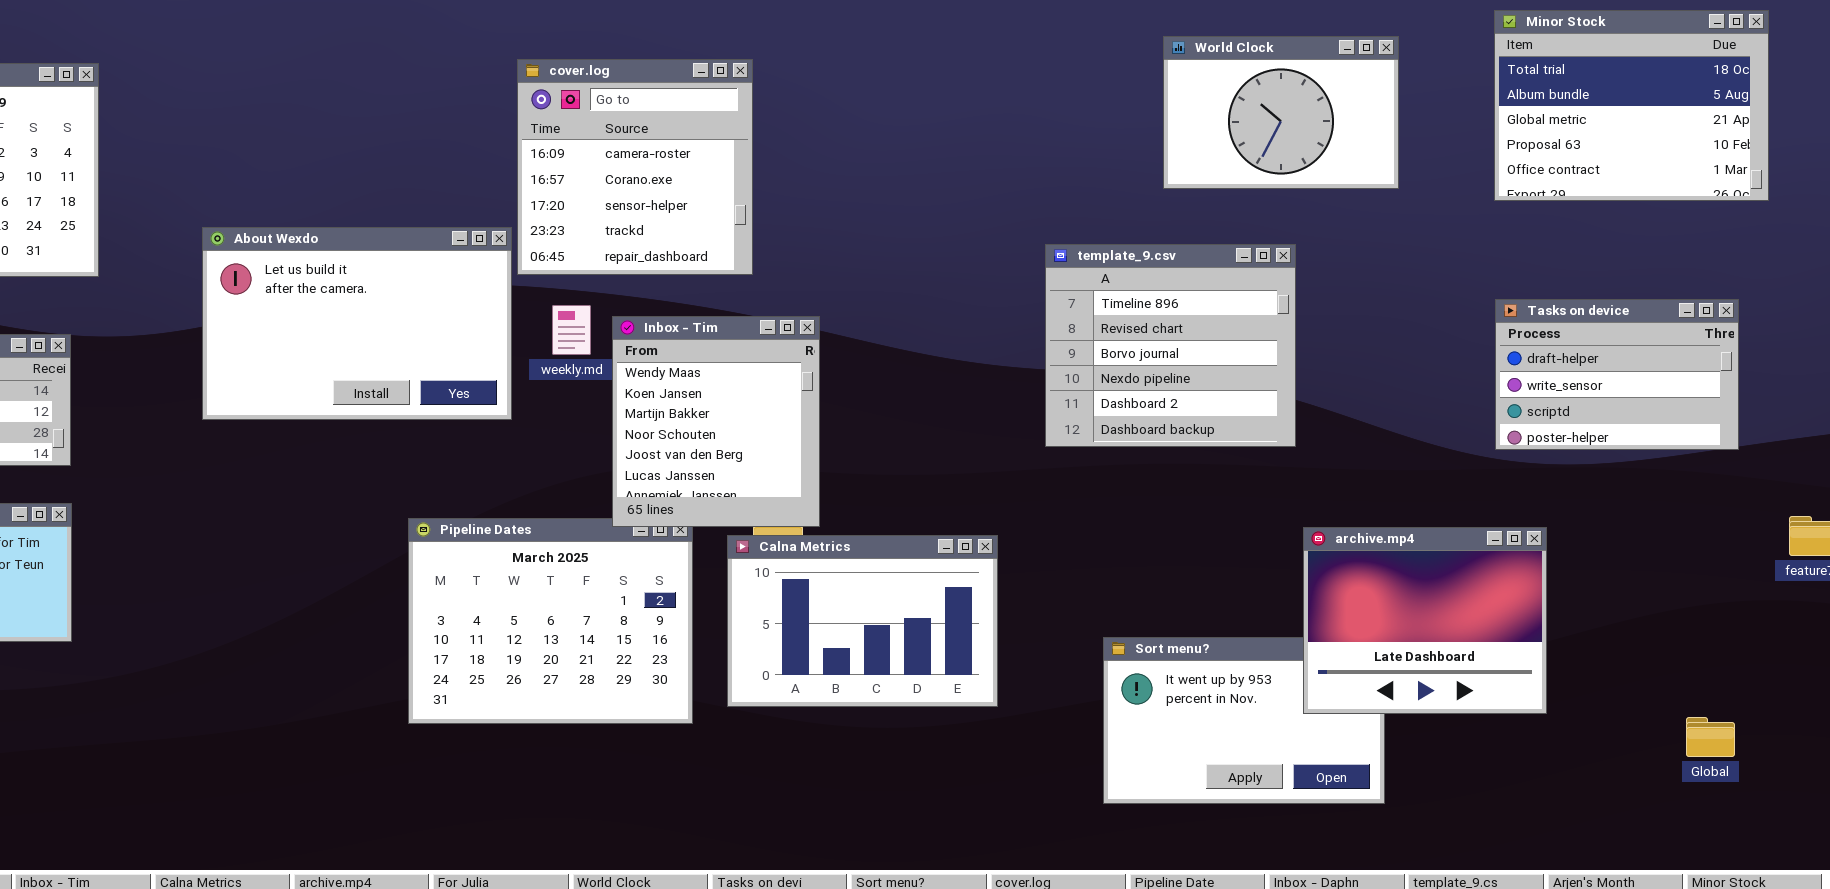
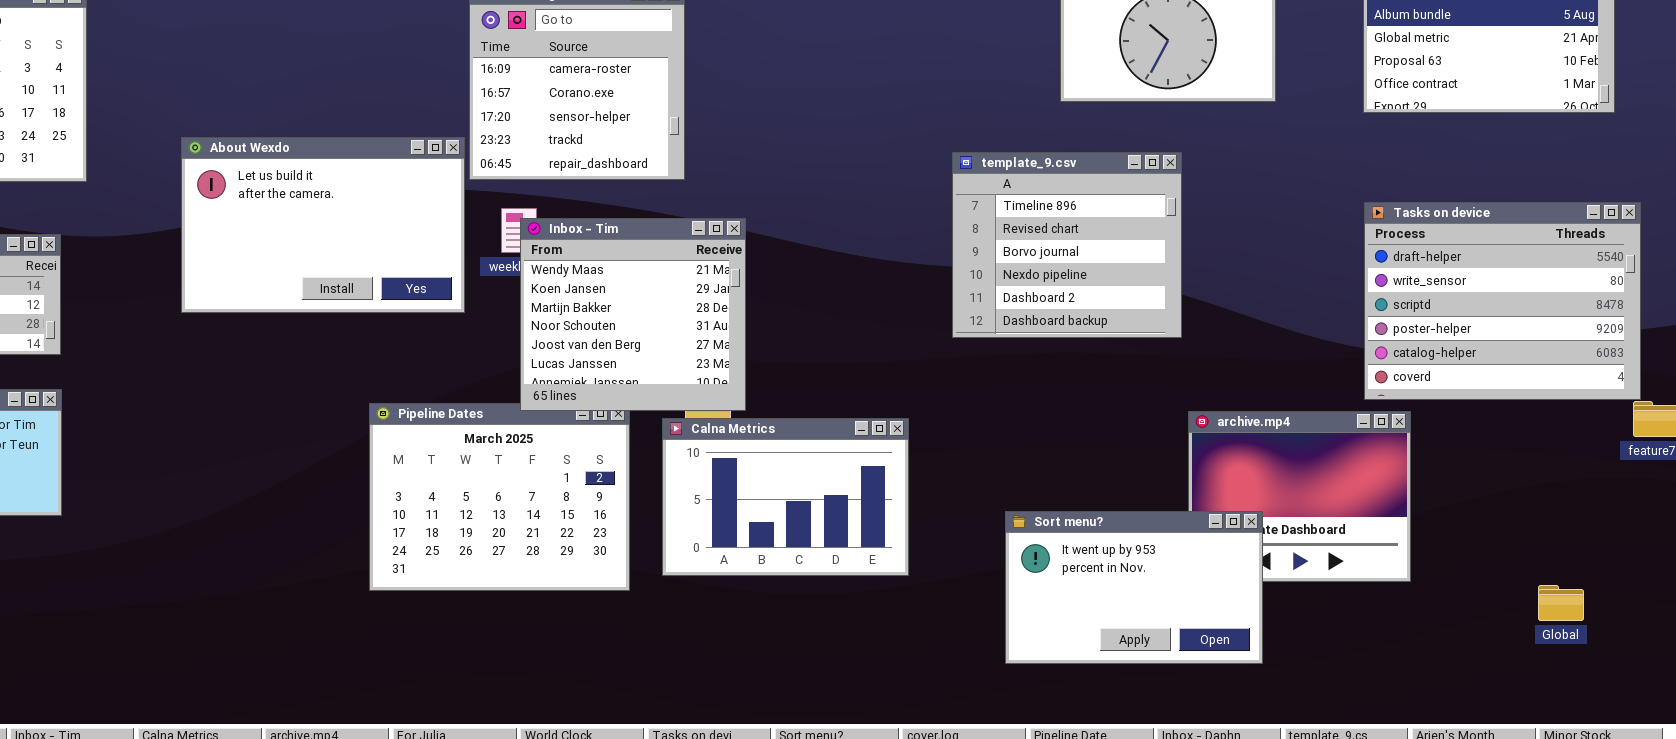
Tasks on device: [1495,299,1739,450] -> [1364,202,1641,400], resized
Inbox - Tim: [612,316,820,527] -> [520,218,746,411], resized
Sort menu?: [1103,637,1385,804] -> [1005,511,1263,664], raised

